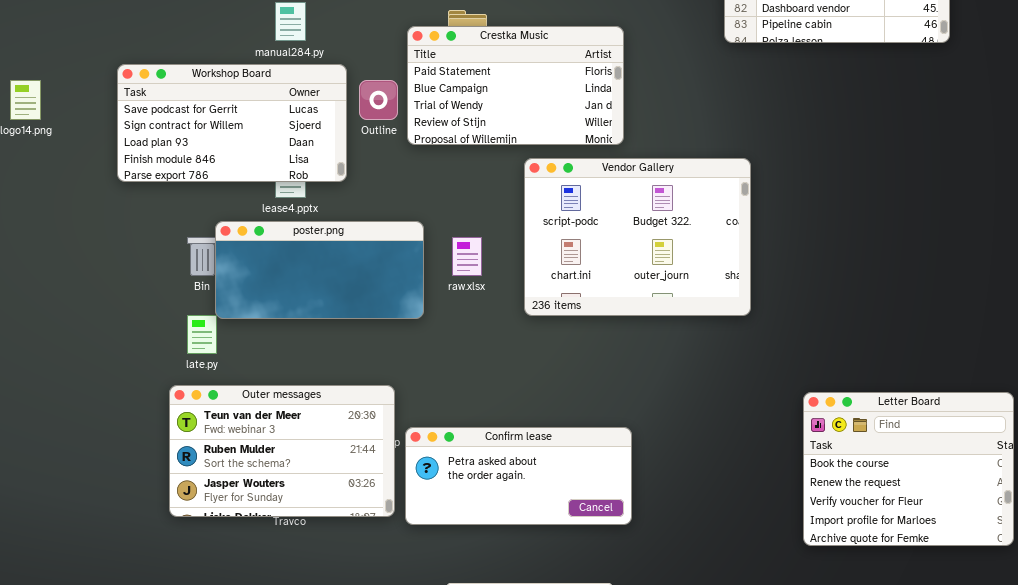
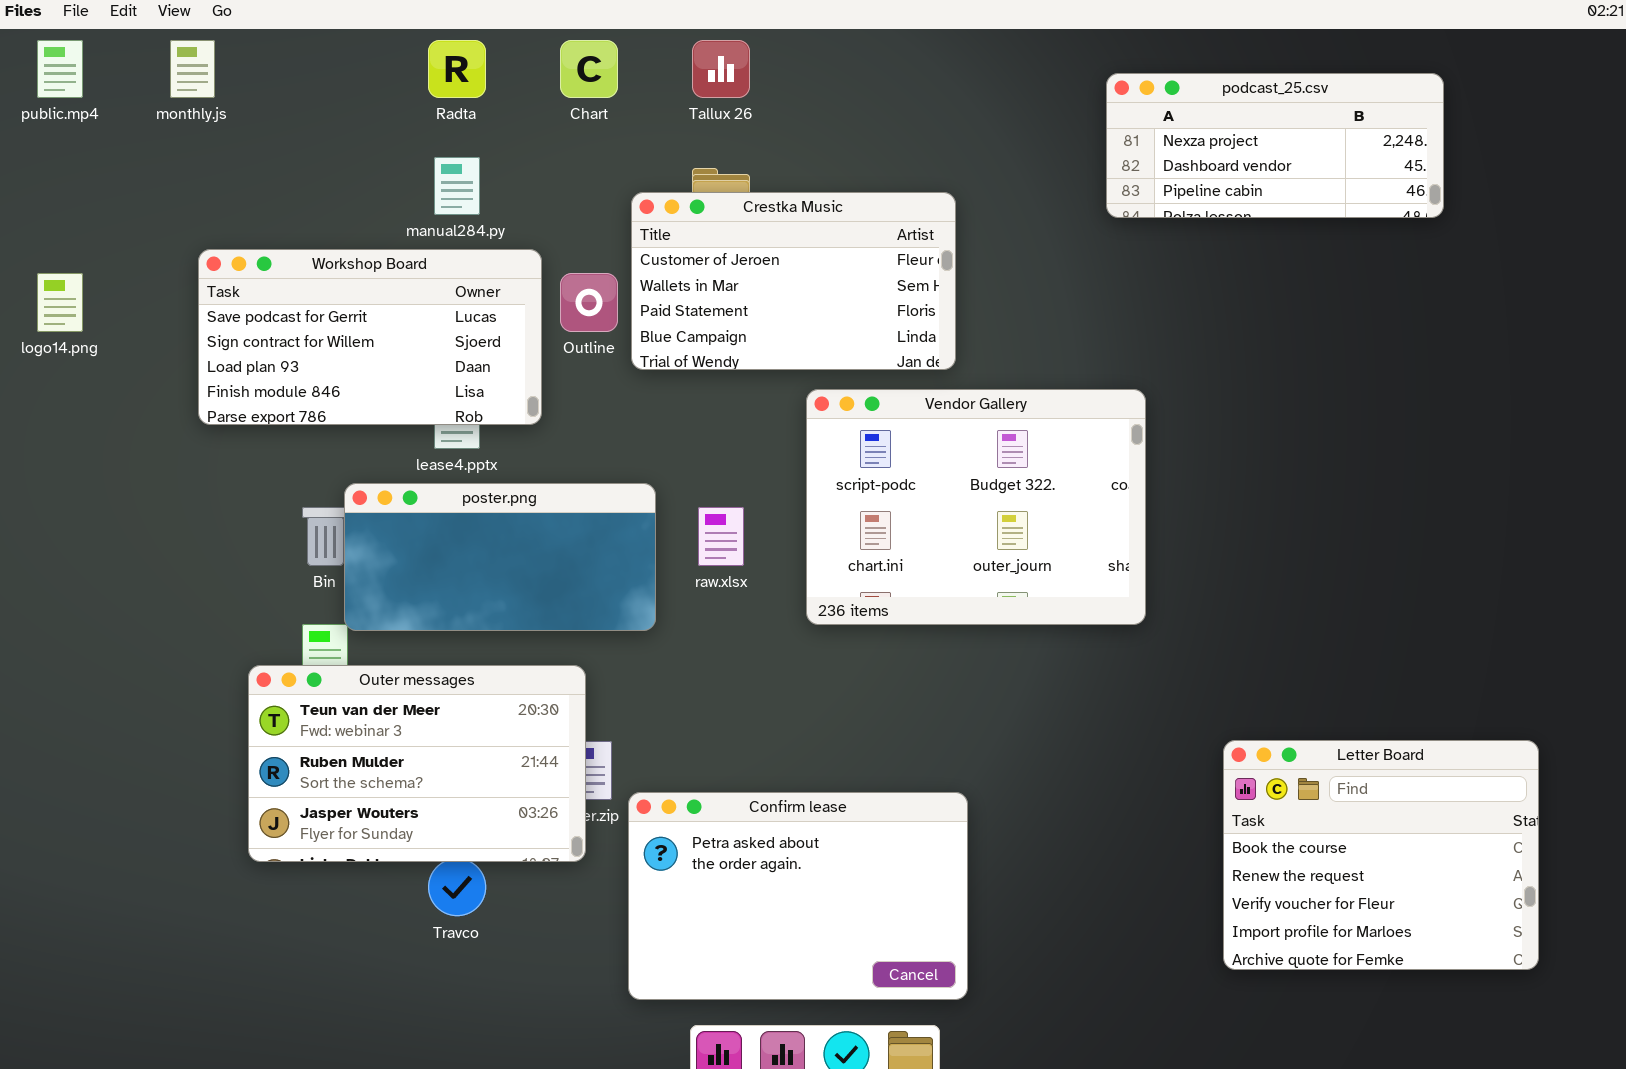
Crestka Music: [407,26,624,145] -> [631,192,956,370], scrolled up 2 rows
Outer messages: [169,385,395,517] -> [248,665,586,862], moved
Confirm lease: [405,427,632,525] -> [628,792,968,1000], resized

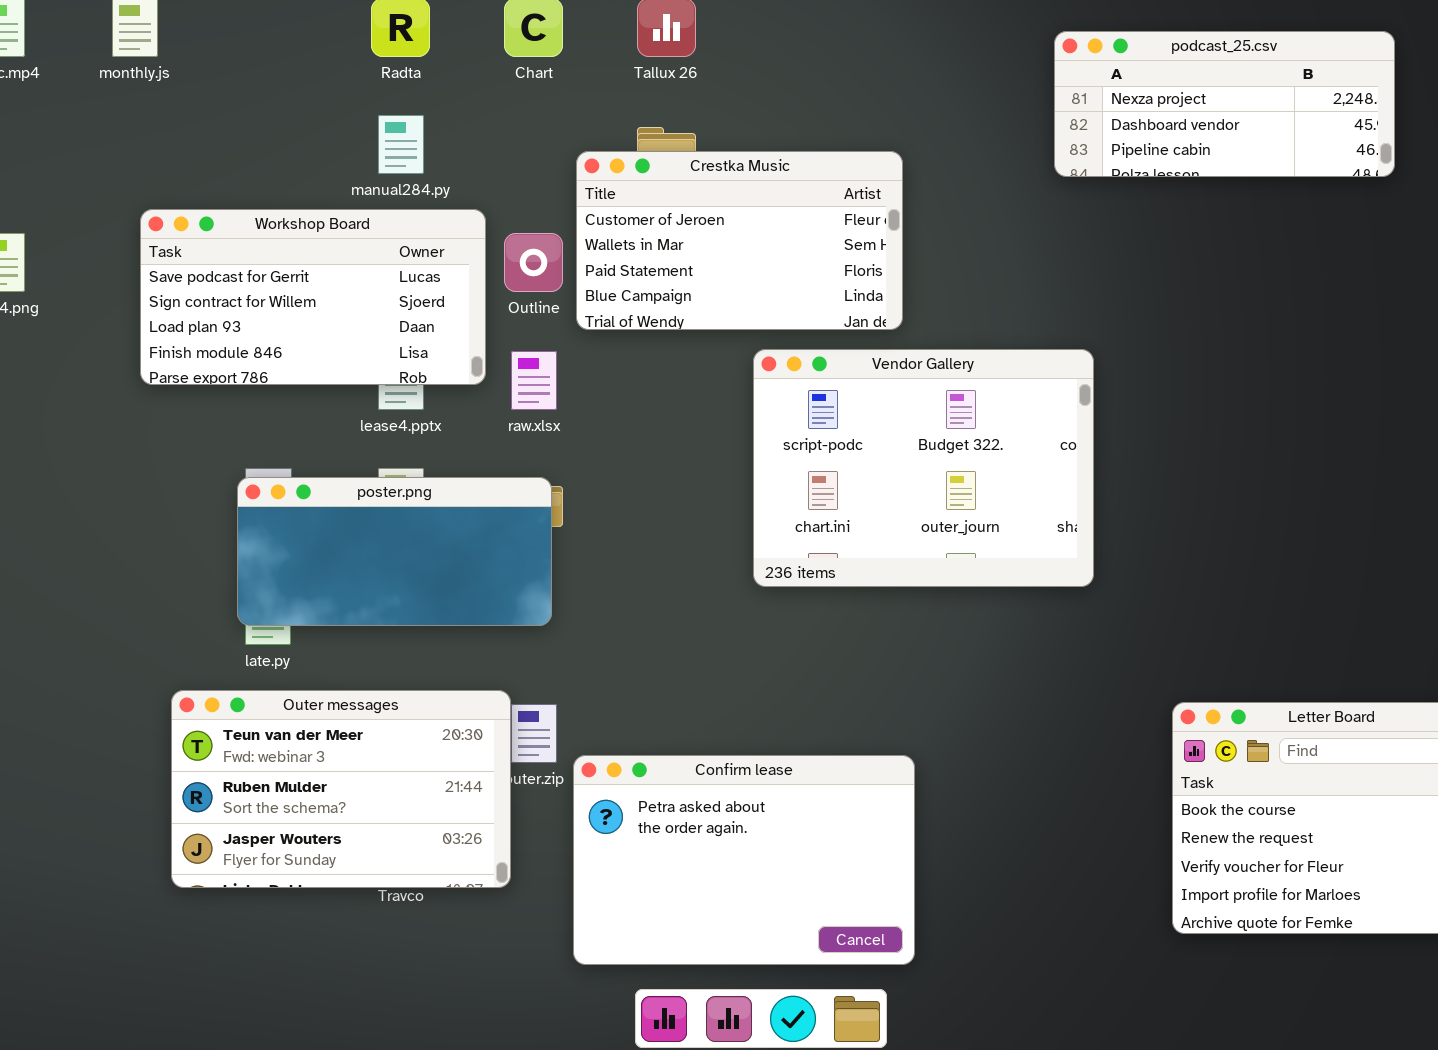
poster.png: [344,483,656,631] -> [237,477,552,626], moved
raw.xlsx: [698,507,744,566] -> [511,351,557,410], moved
Outer messages: [248,665,586,862] -> [171,690,511,888], moved

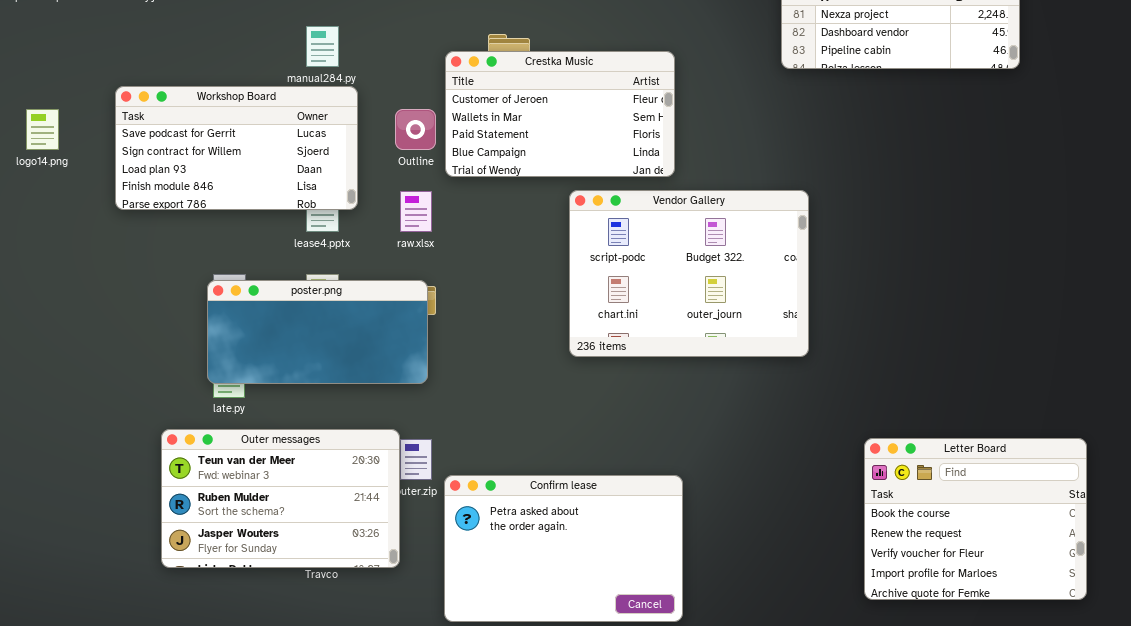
Workshop Board: [140,209,486,385] -> [115,86,358,210], moved

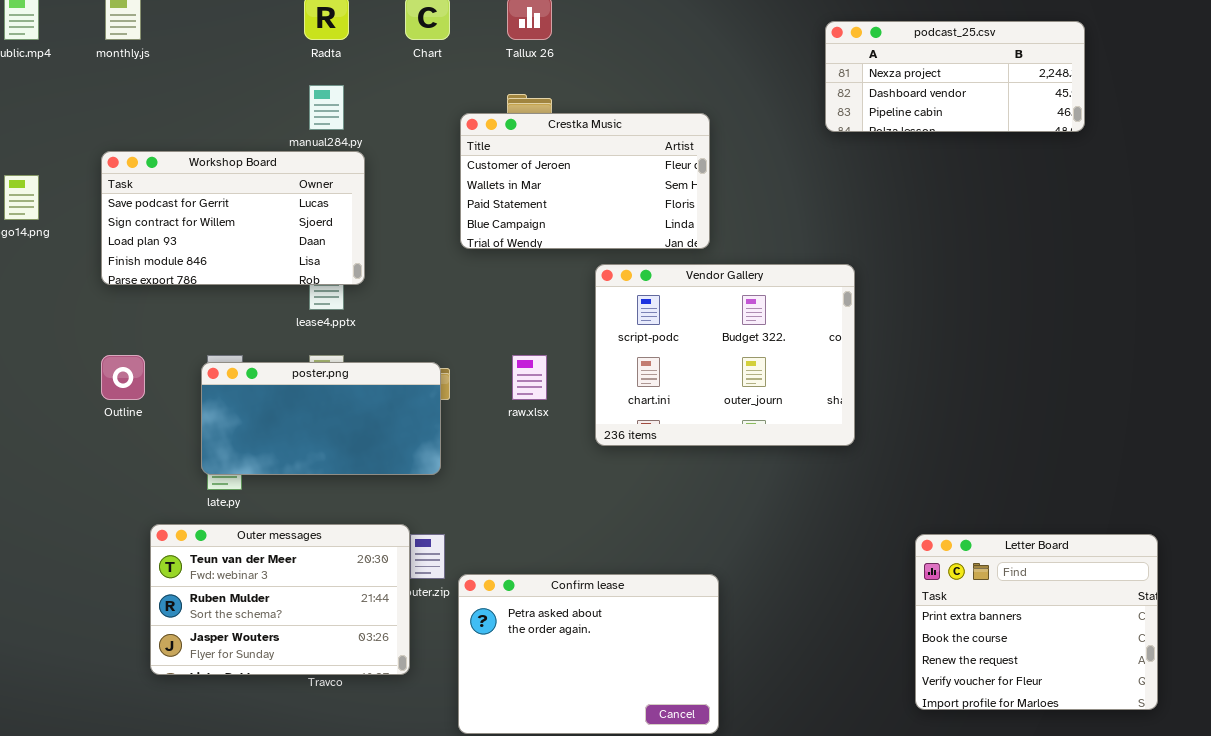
Outline: [395,109,436,150] -> [101,355,145,400], moved
raw.xlsx: [400,191,432,232] -> [512,355,547,400], moved
Letter Board: [864,438,1087,600] -> [915,534,1158,710], scrolled up 1 row

